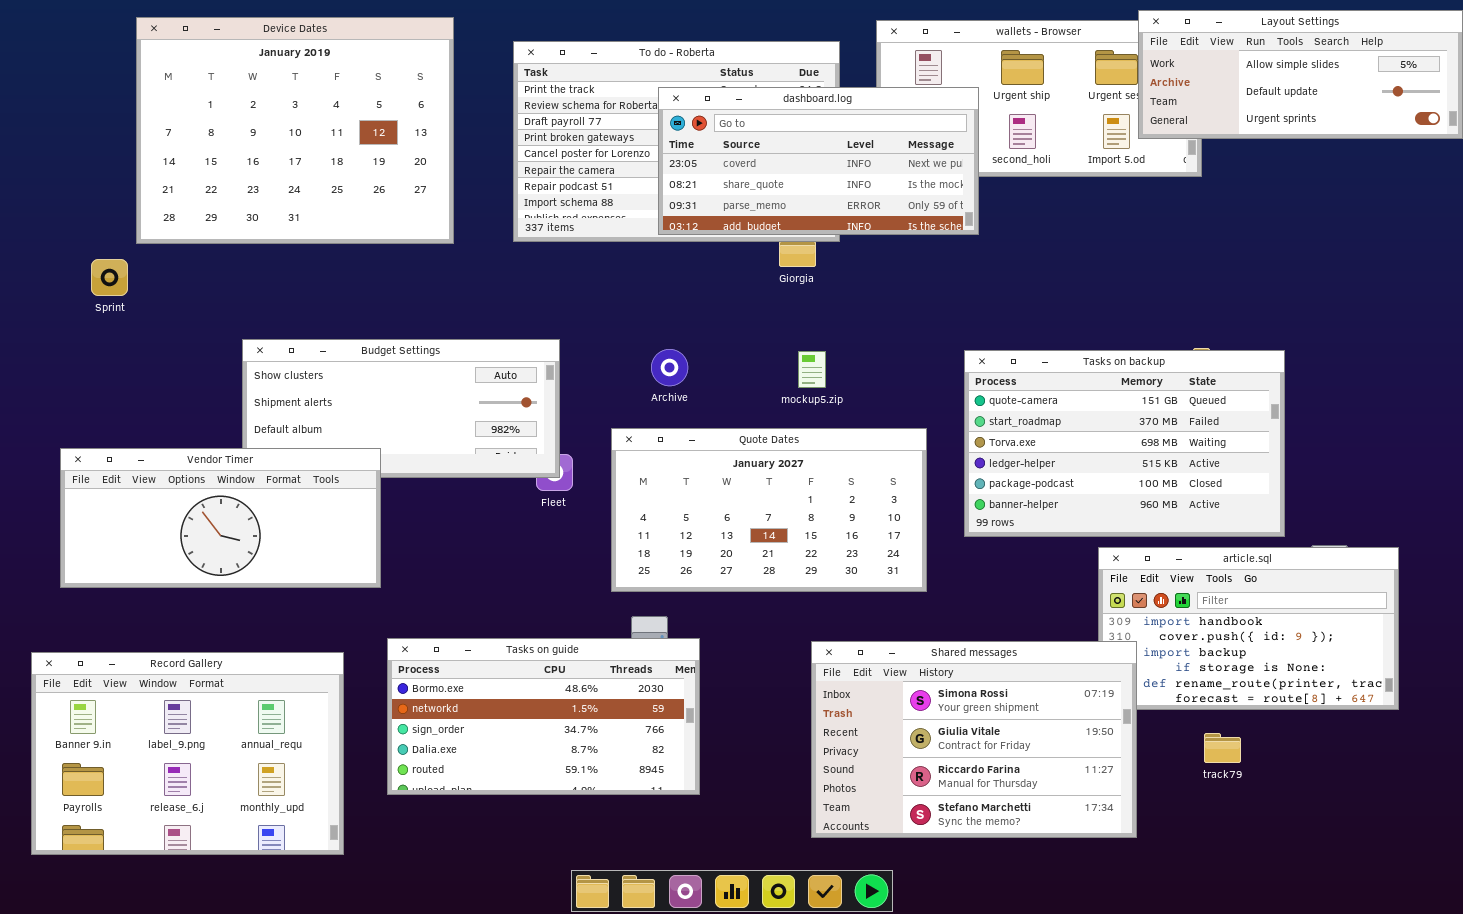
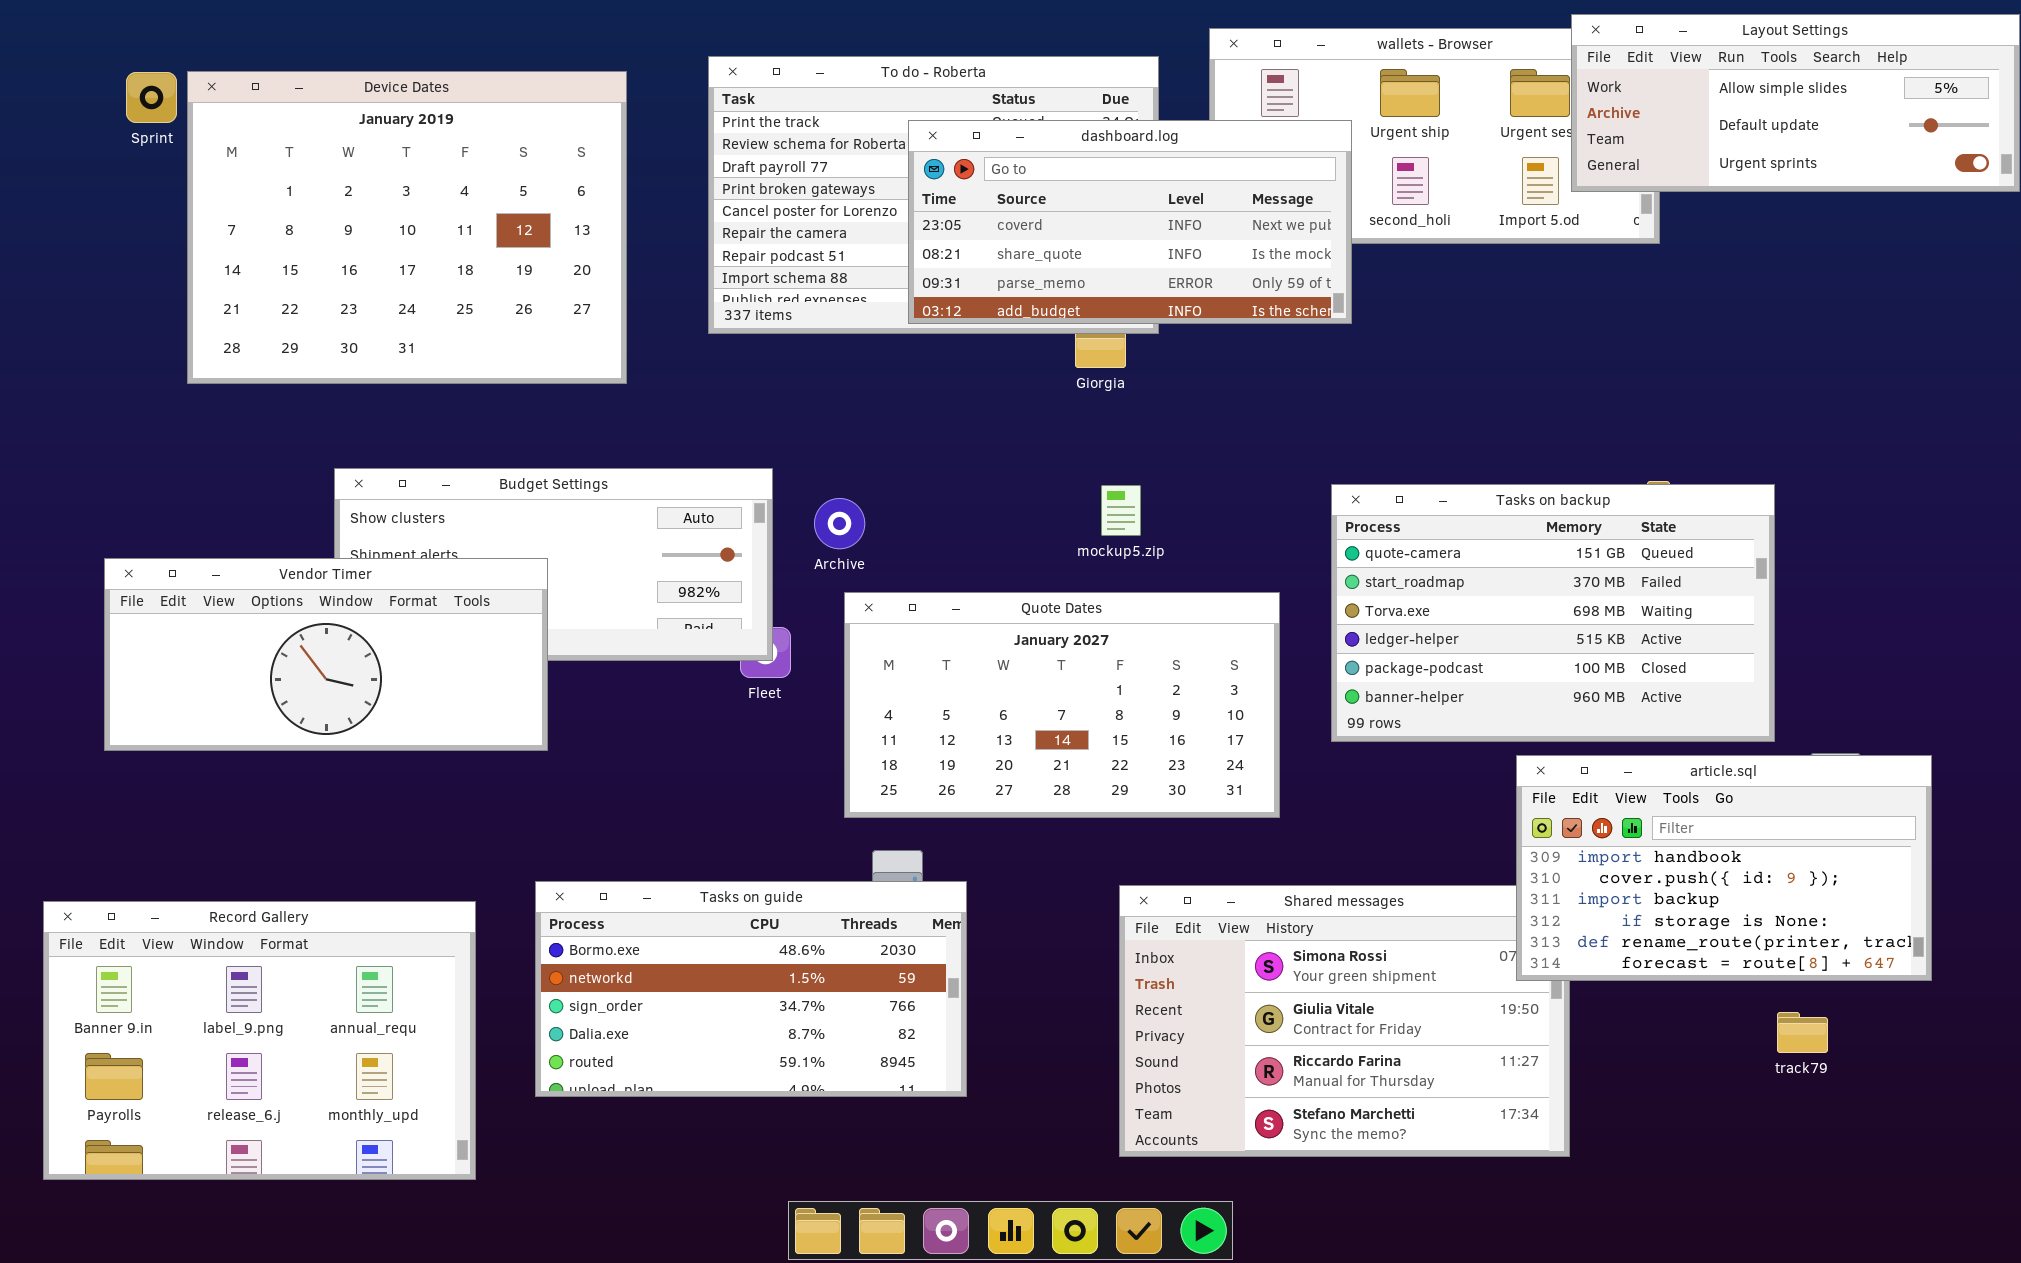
Device Dates: [136,17,454,244] -> [187,71,627,384], moved
Sprint: [91,259,128,296] -> [126,72,177,123], moved
Archive: [651,349,688,386] -> [814,498,865,549], moved
Vendor Timer: [60,448,381,588] -> [104,558,548,751], moved
article.sql: [1098,547,1399,710] -> [1516,755,1932,981], raised
track79: [1204,733,1241,763] -> [1777,1012,1828,1053], moved

